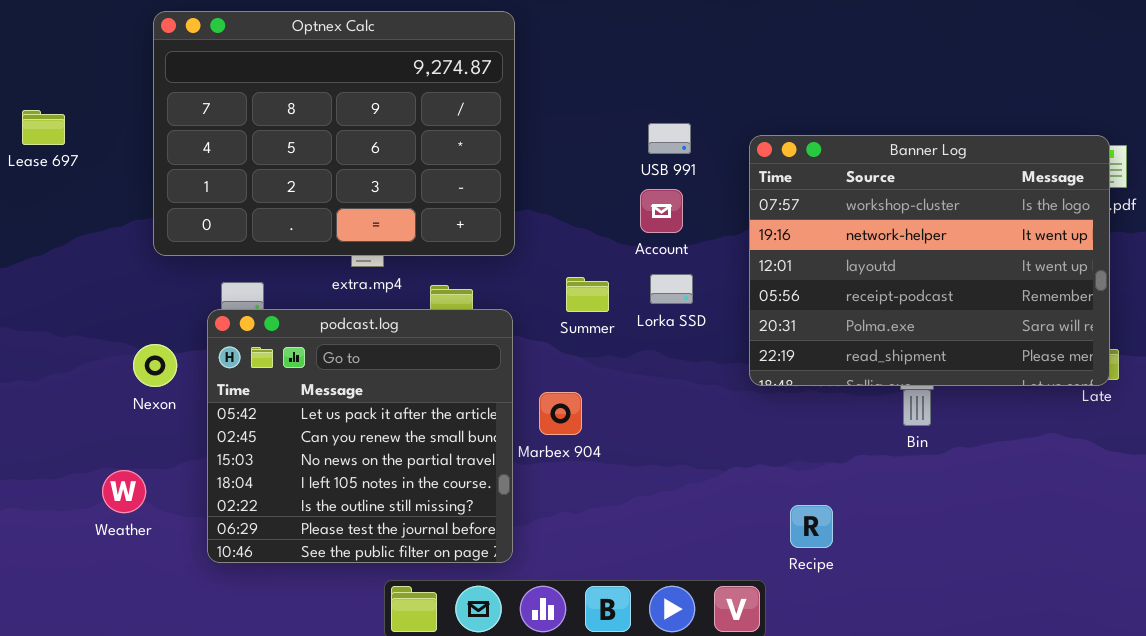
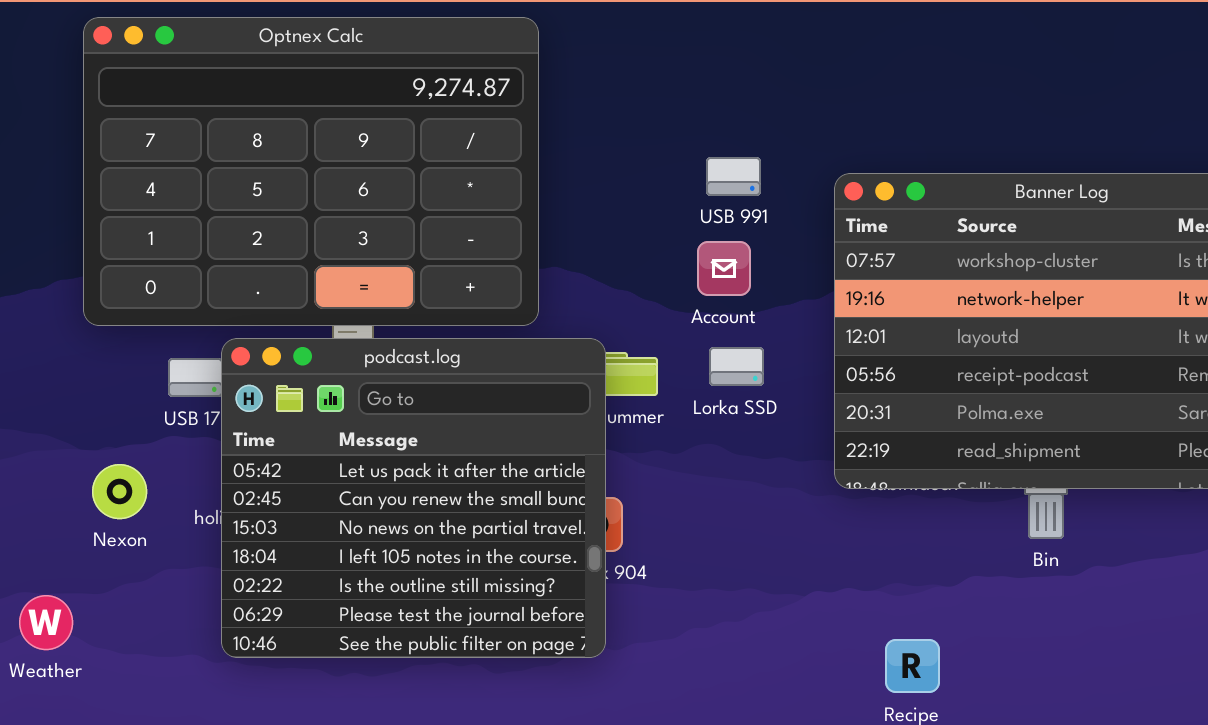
podcast.log: [207,309,513,563] -> [221,338,606,658], moved
Nexon: [133,344,177,387] -> [92,464,147,519], moved

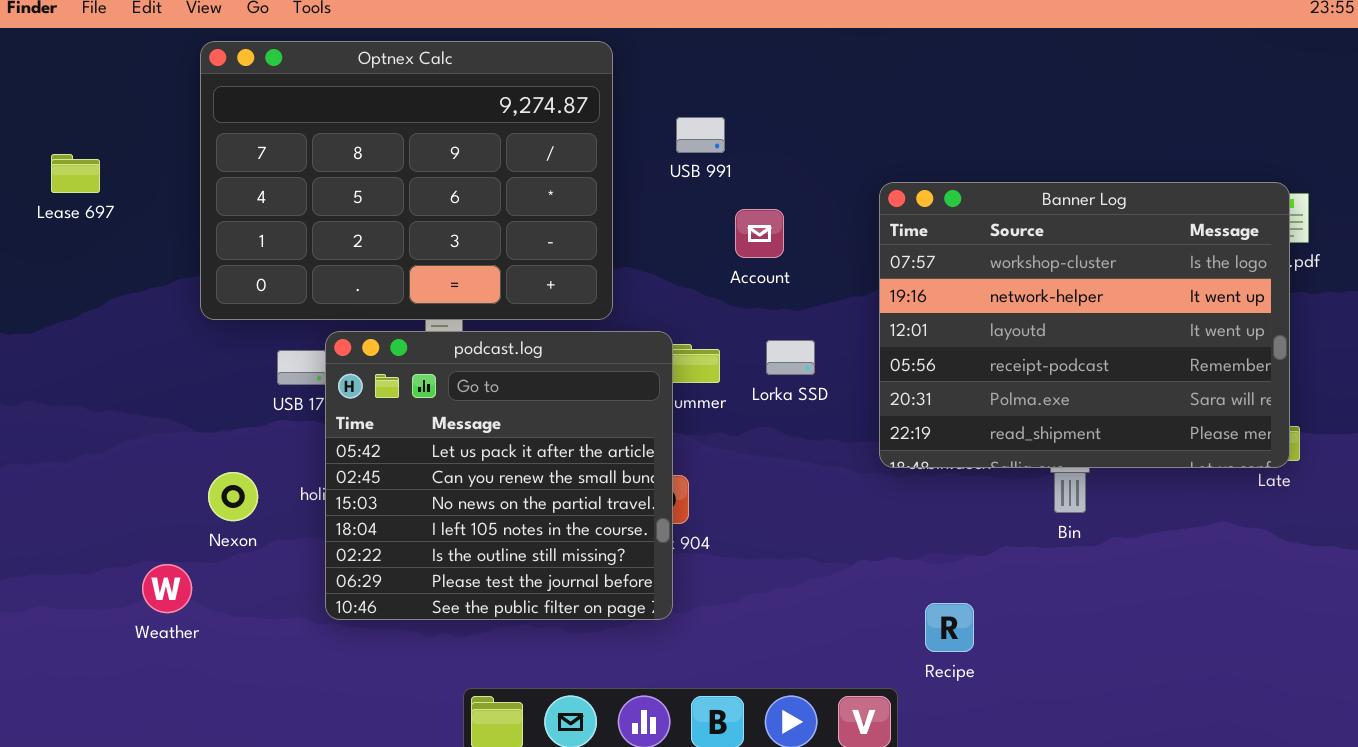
USB 991: [706,157,761,196] -> [676,117,725,153], moved
Account: [697,241,751,296] -> [735,209,784,258], moved
Nexon: [92,464,147,519] -> [208,472,258,521], moved

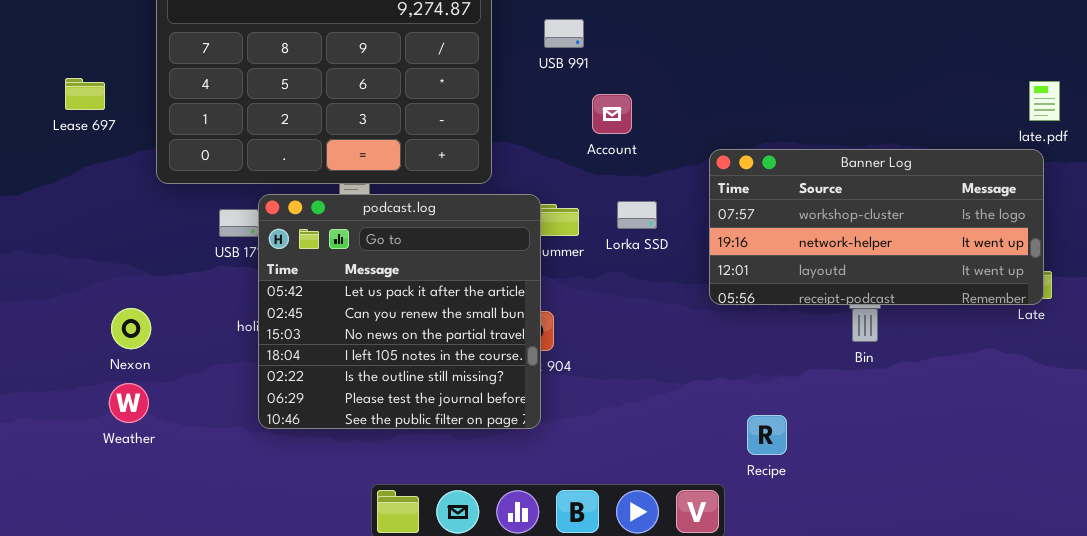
Lease 697: [51,154,100,193] -> [65,78,105,110], moved
Banner Log: [879,182,1290,468] -> [709,149,1044,305], resized
Nexon: [208,472,258,521] -> [111,308,151,349], moved

